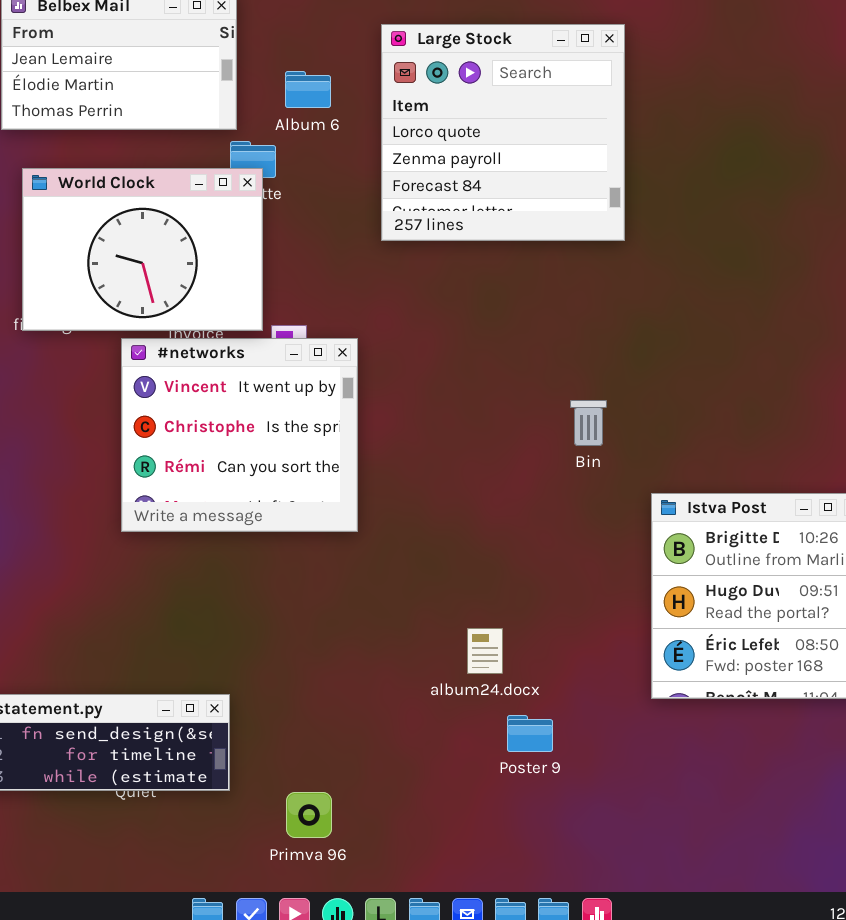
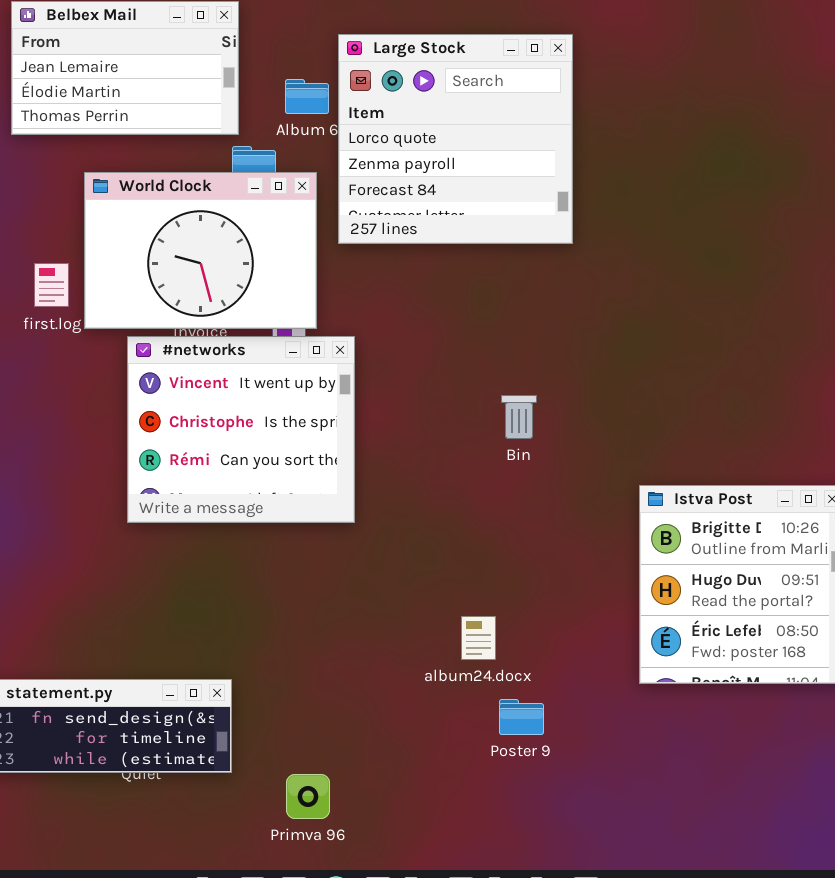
Large Stock: [381,24,625,241] -> [338,34,573,244], moved
World Clock: [22,168,263,331] -> [84,172,317,329], moved
Bin: [570,400,607,446] -> [501,395,537,439], moved

